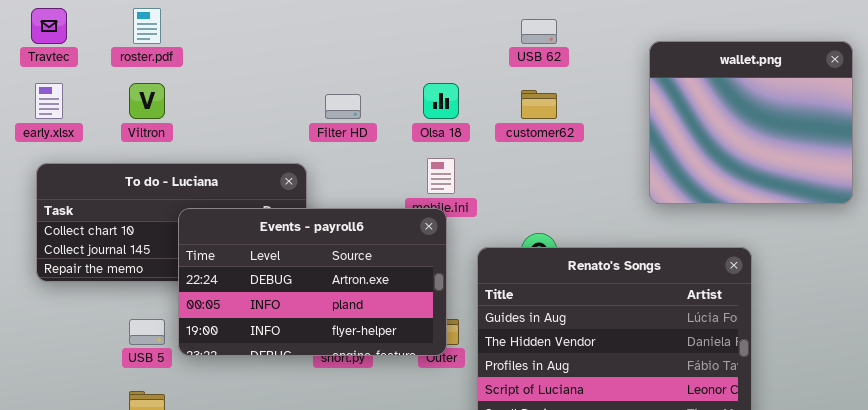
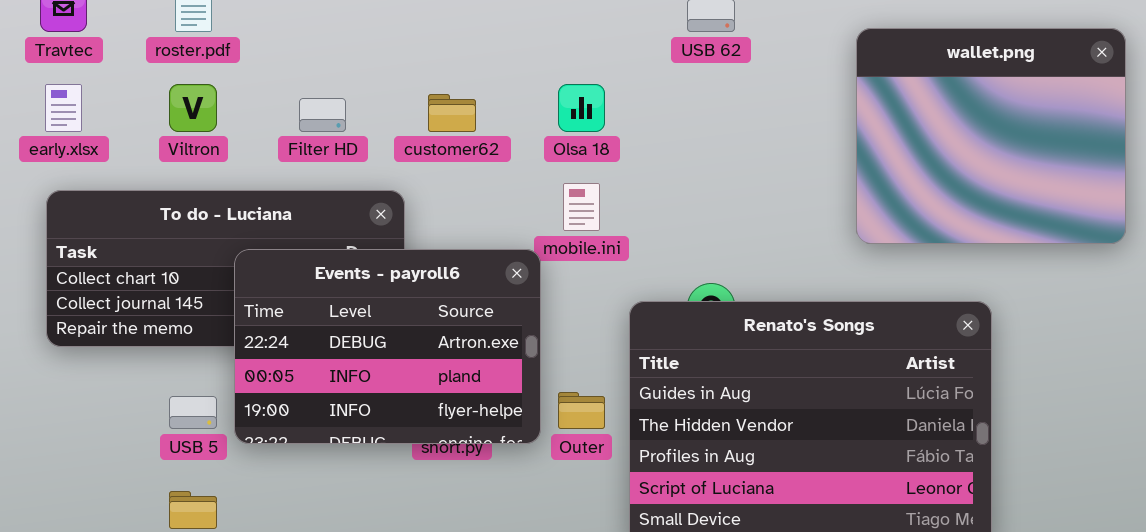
customer62: [521,90,557,119] -> [428,94,476,132], moved
Filter HD: [325,94,361,119] -> [299,98,346,132], moved
Events - payroll6: [178,208,447,356] -> [234,249,541,444], resized

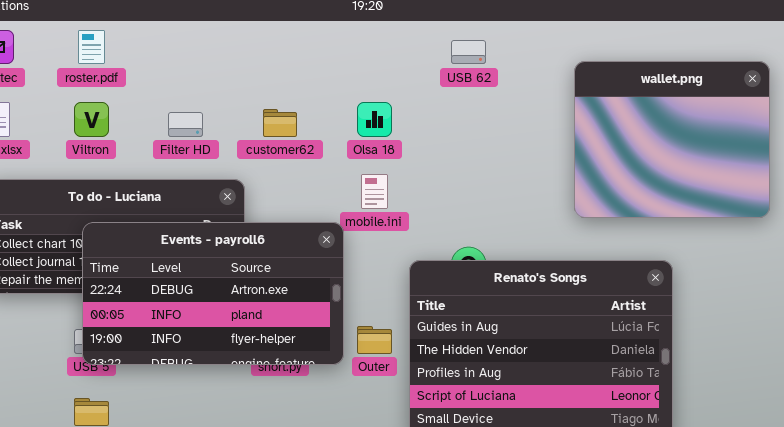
Events - payroll6: [234,249,541,444] -> [82,222,344,365], resized

